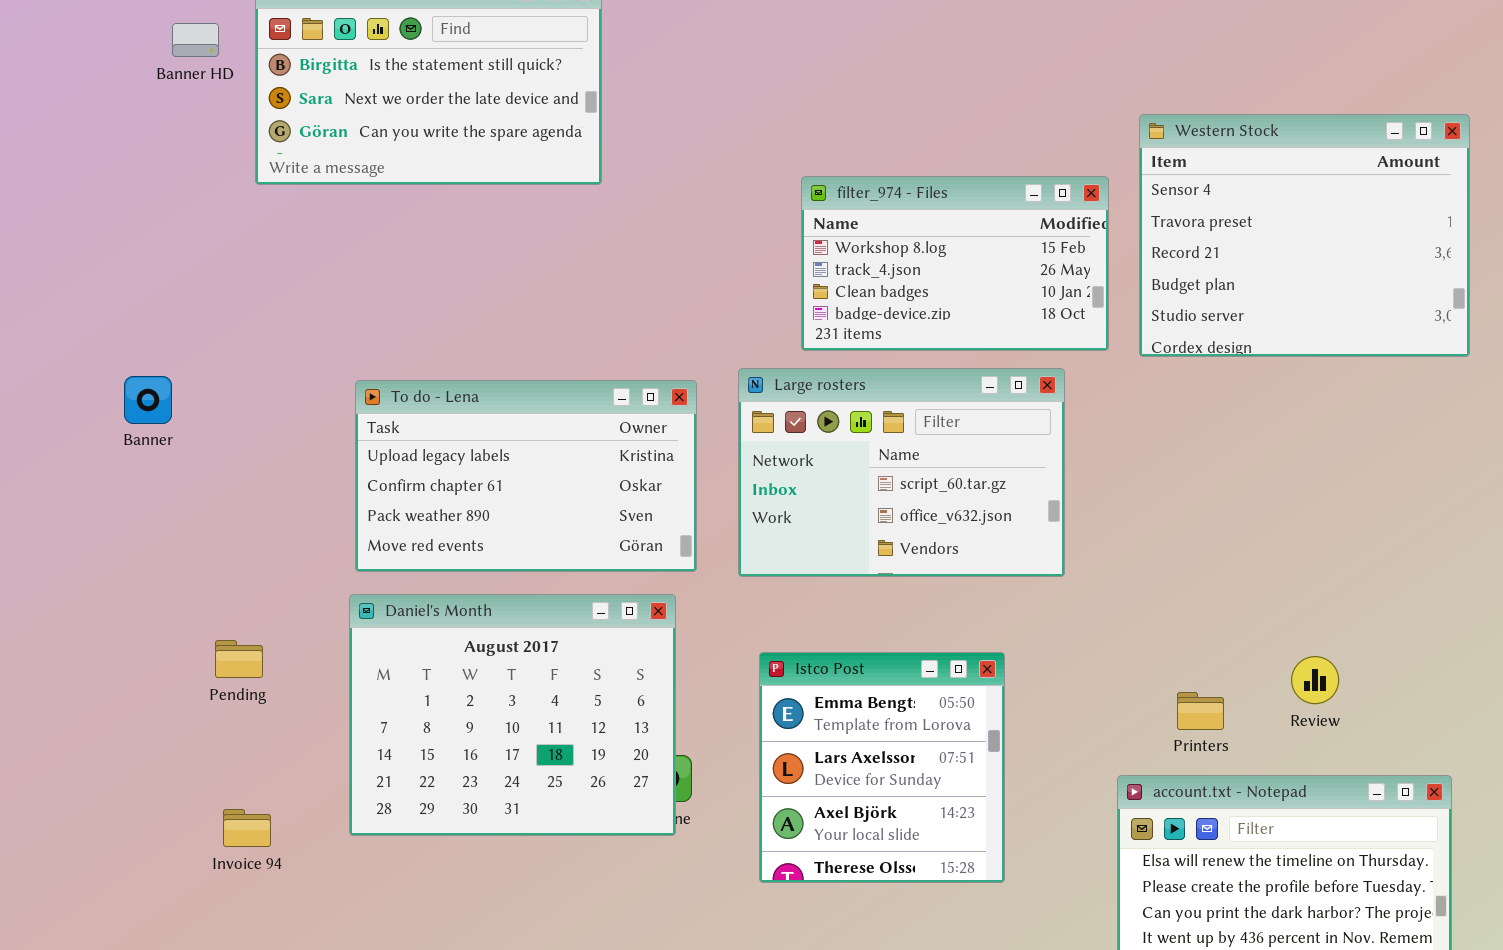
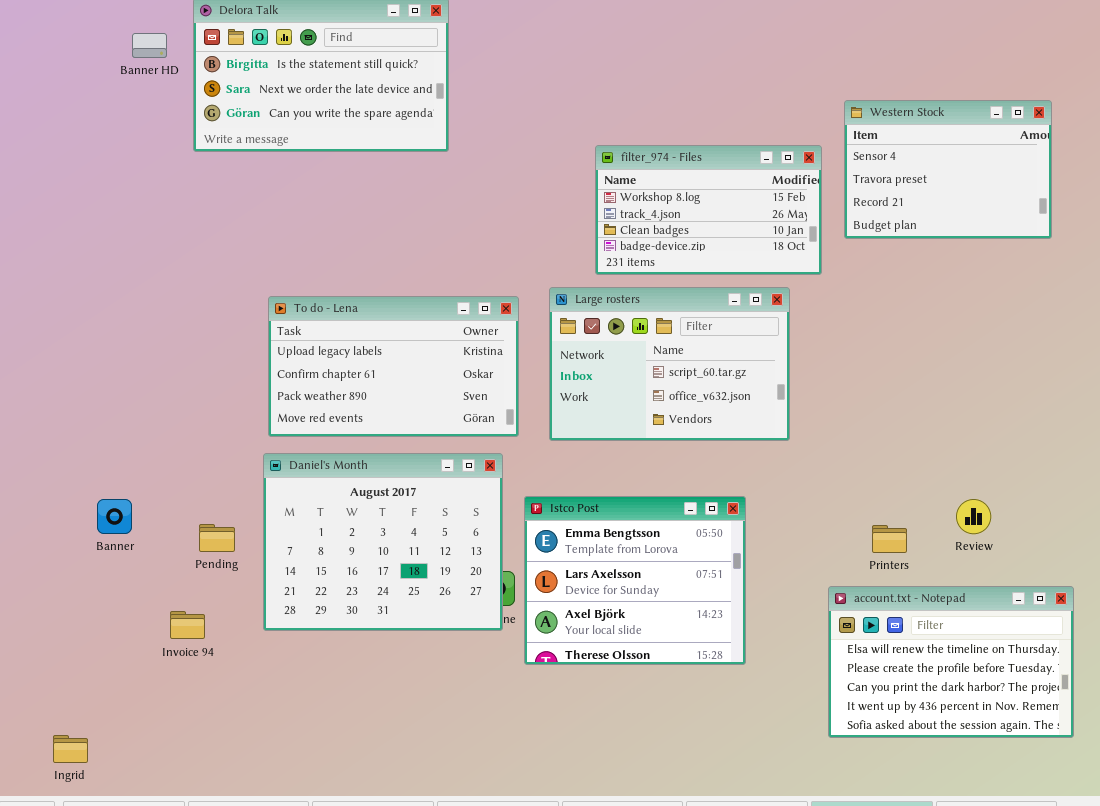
Western Stock: [1139,114,1470,357] -> [844,100,1052,239], resized
Banner: [124,376,172,424] -> [97,499,132,534], moved
Pending: [215,640,263,678] -> [199,524,235,552], moved
Istco Post: [759,652,1005,883] -> [524,496,746,665], resized

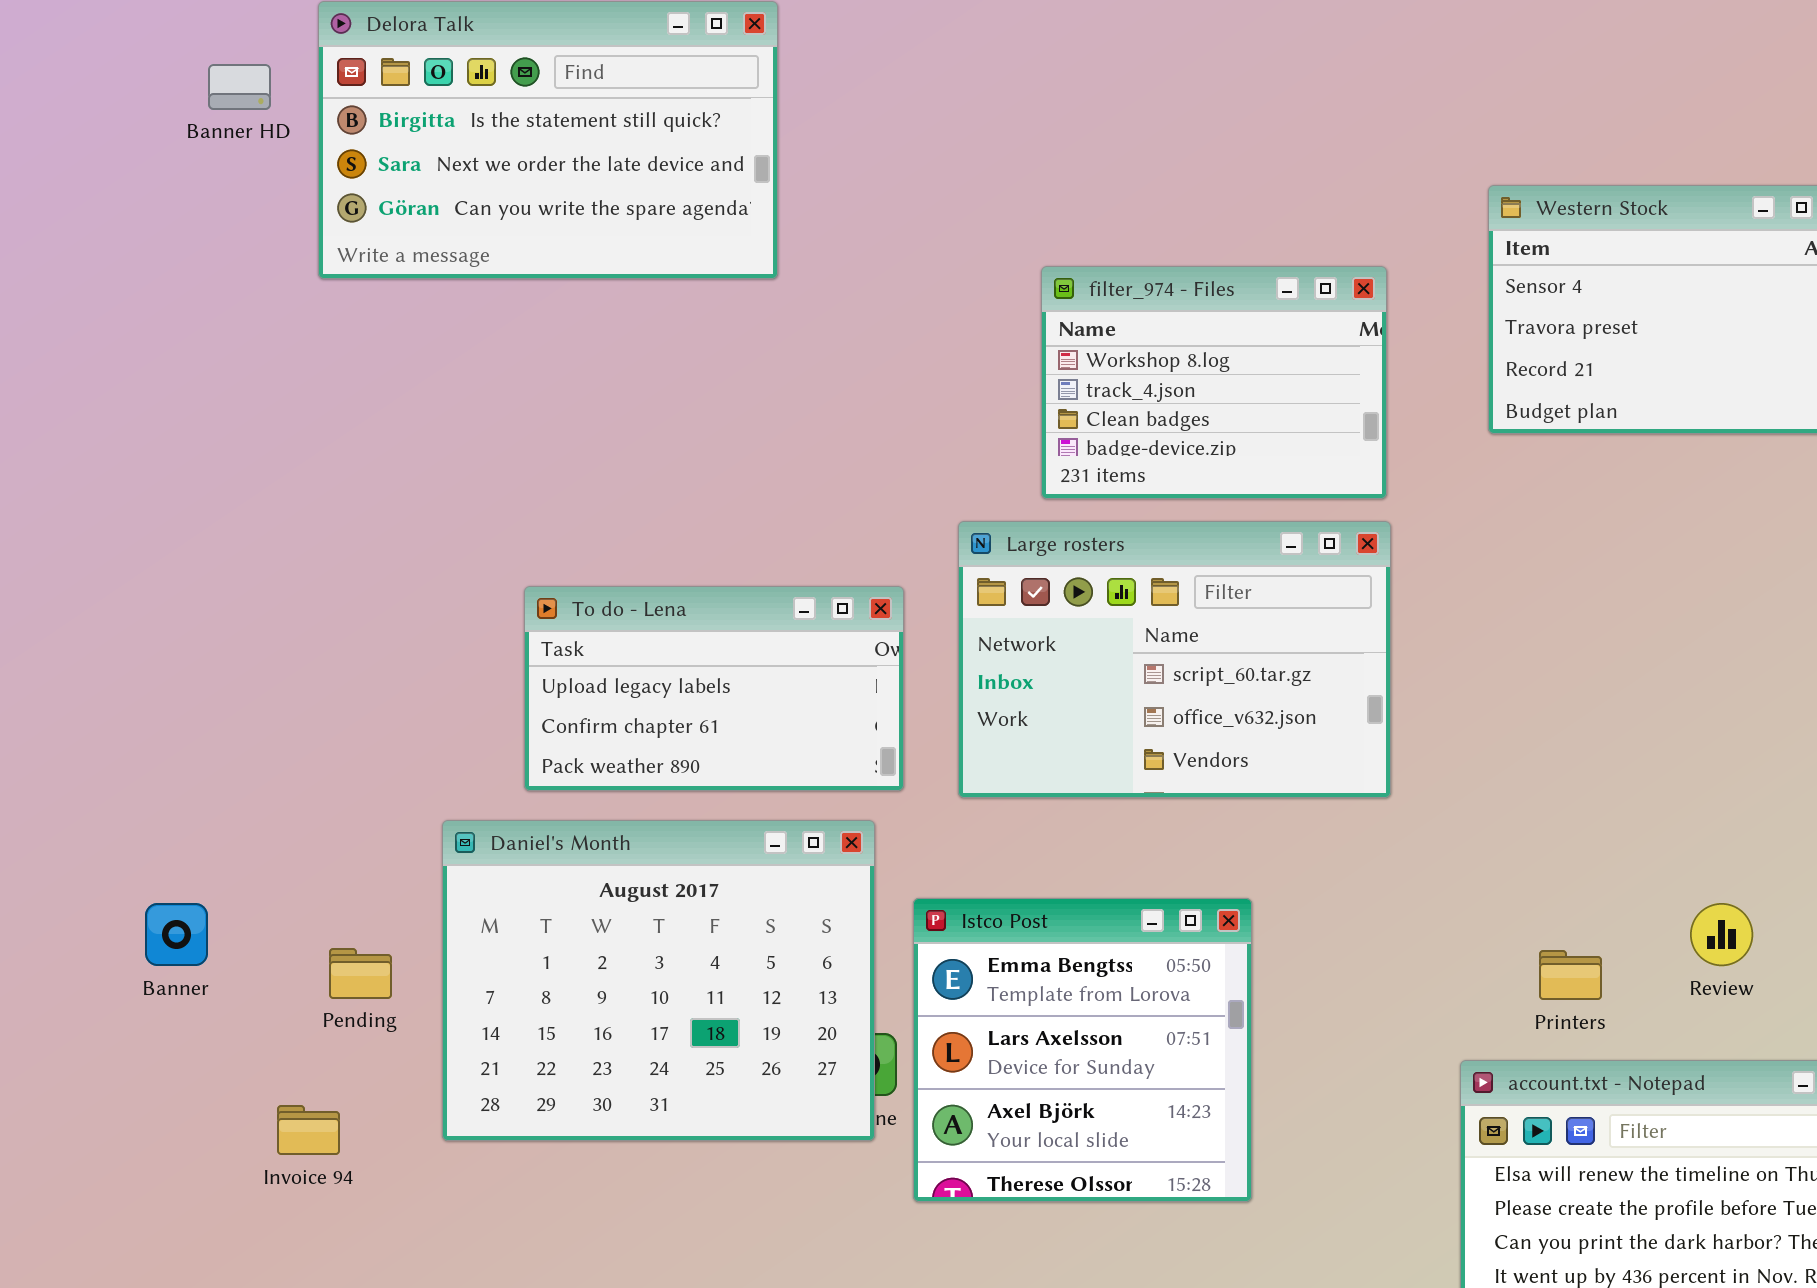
filter_974 - Files: [595,145,822,275] -> [1041,266,1387,499], resized
To do - Lena: [268,296,519,437] -> [524,586,904,791], resized
Istco Post: [524,496,746,665] -> [913,898,1252,1202], resized

